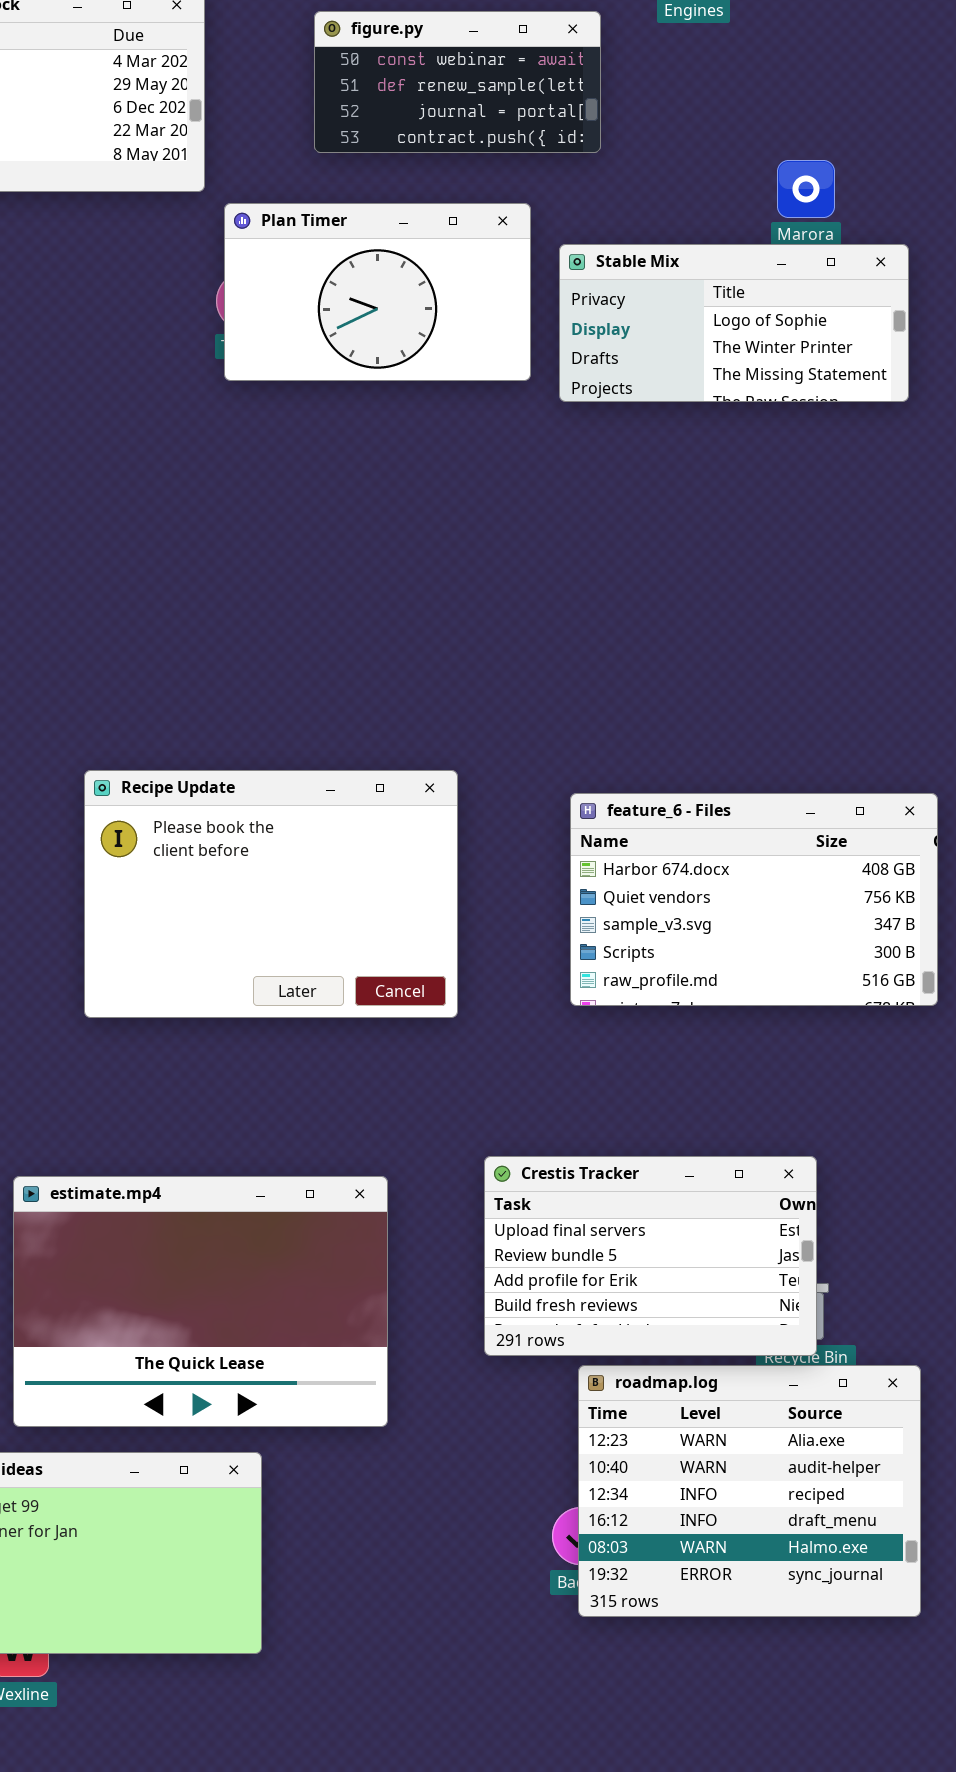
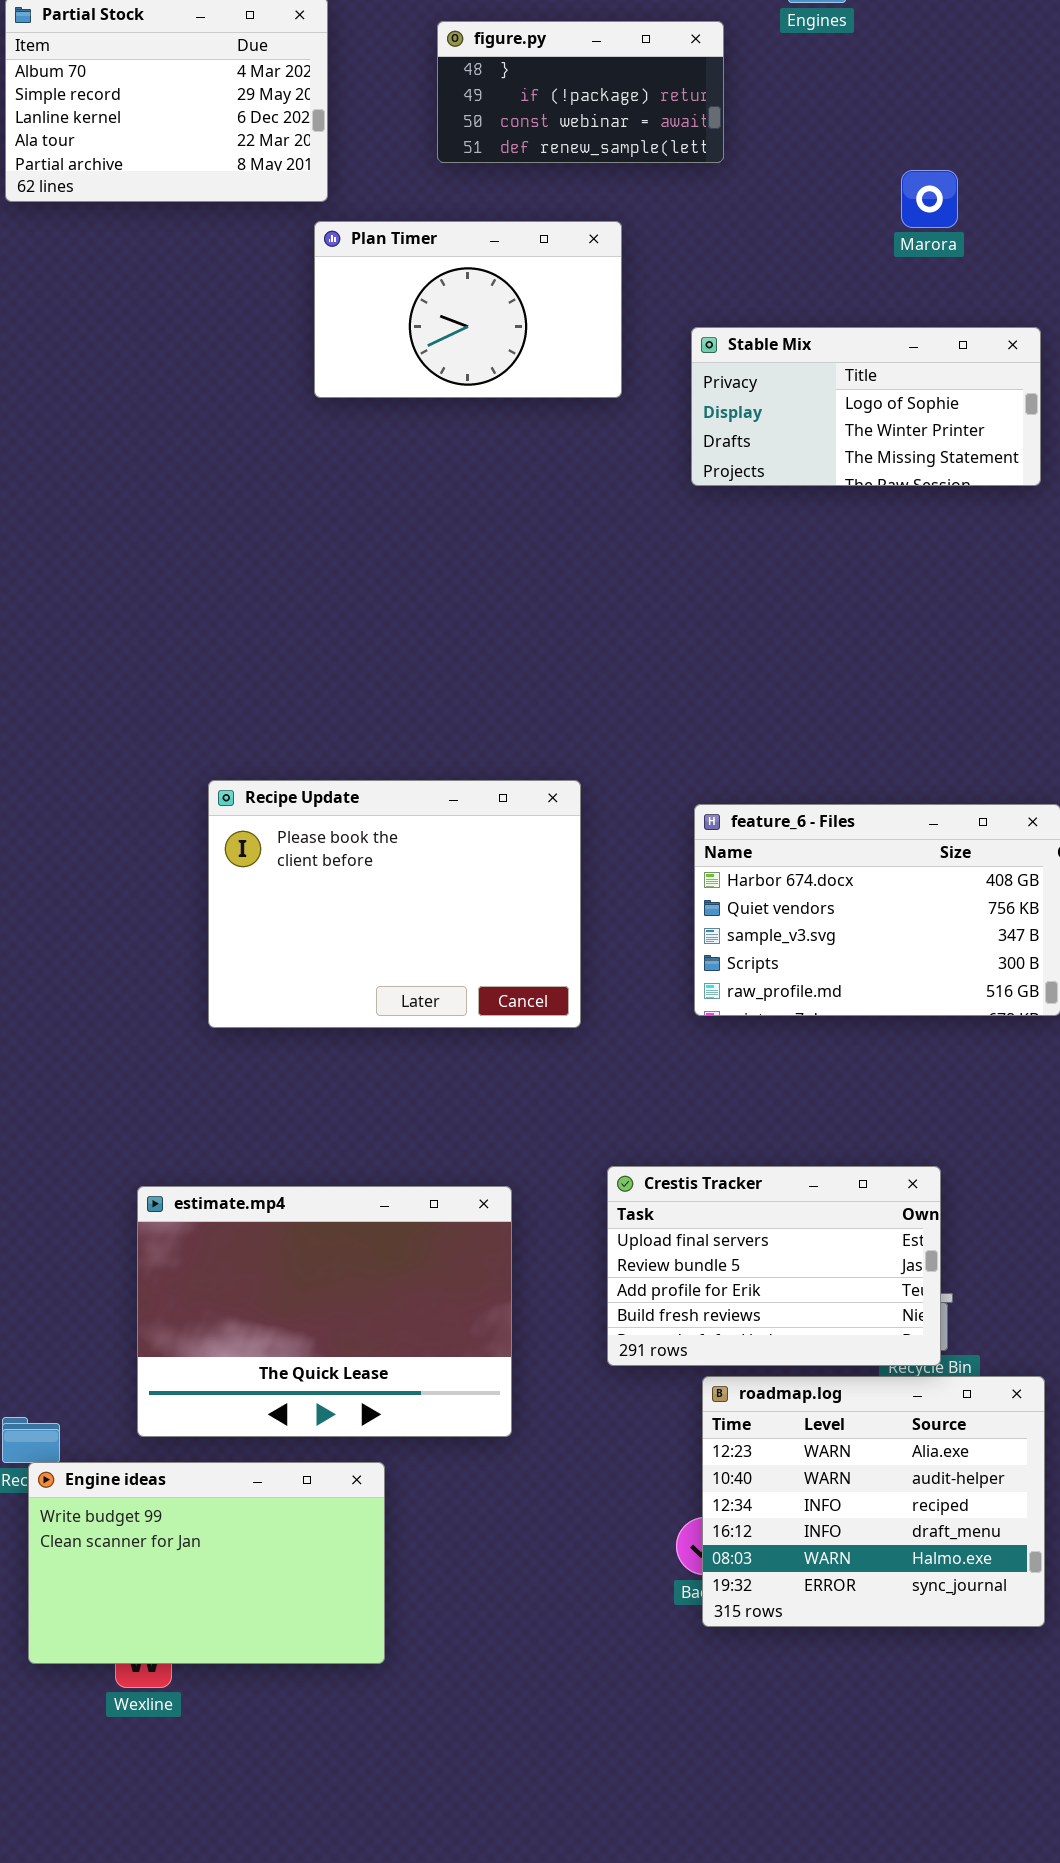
figure.py: [314,11,601,153] -> [437,21,724,163], scrolled up 2 rows
Plan Timer: [224,203,531,381] -> [314,221,622,398], moved
Stable Mix: [559,244,909,402] -> [691,327,1041,486], moved

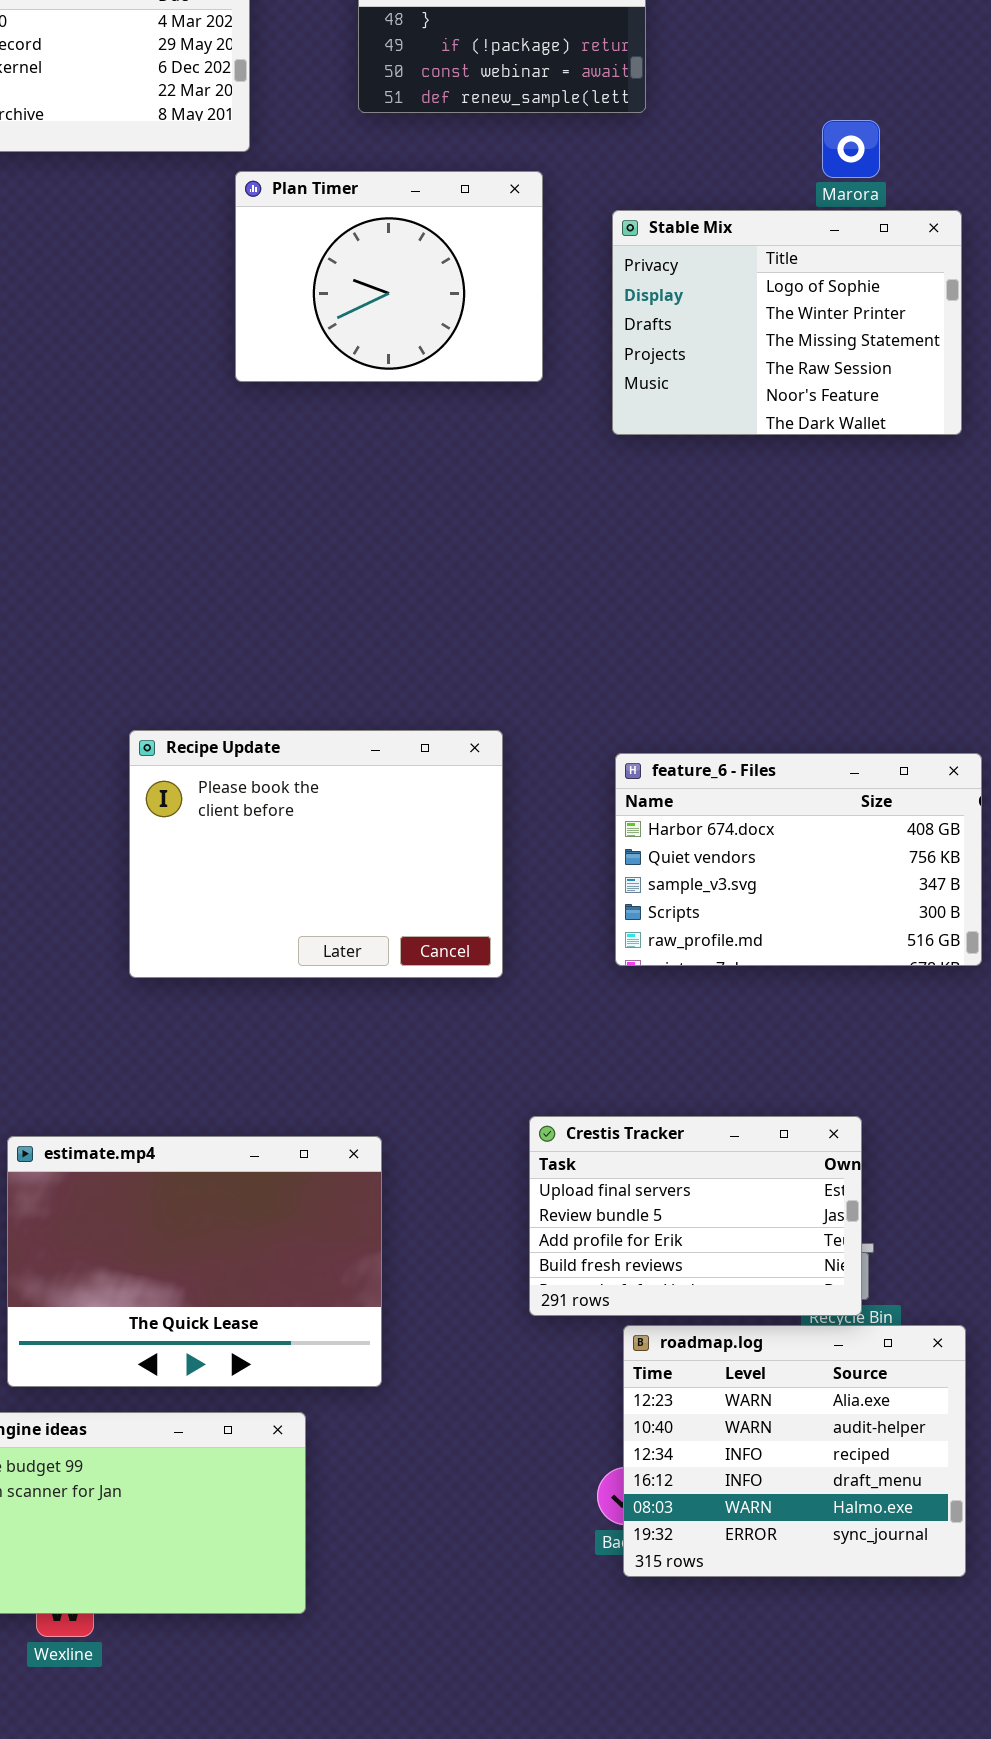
Plan Timer: [314,221,622,398] -> [235,171,543,382], resized
Stable Mix: [691,327,1041,486] -> [612,210,962,435], resized
estimate.mp4: [137,1186,512,1437] -> [7,1136,382,1387], moved

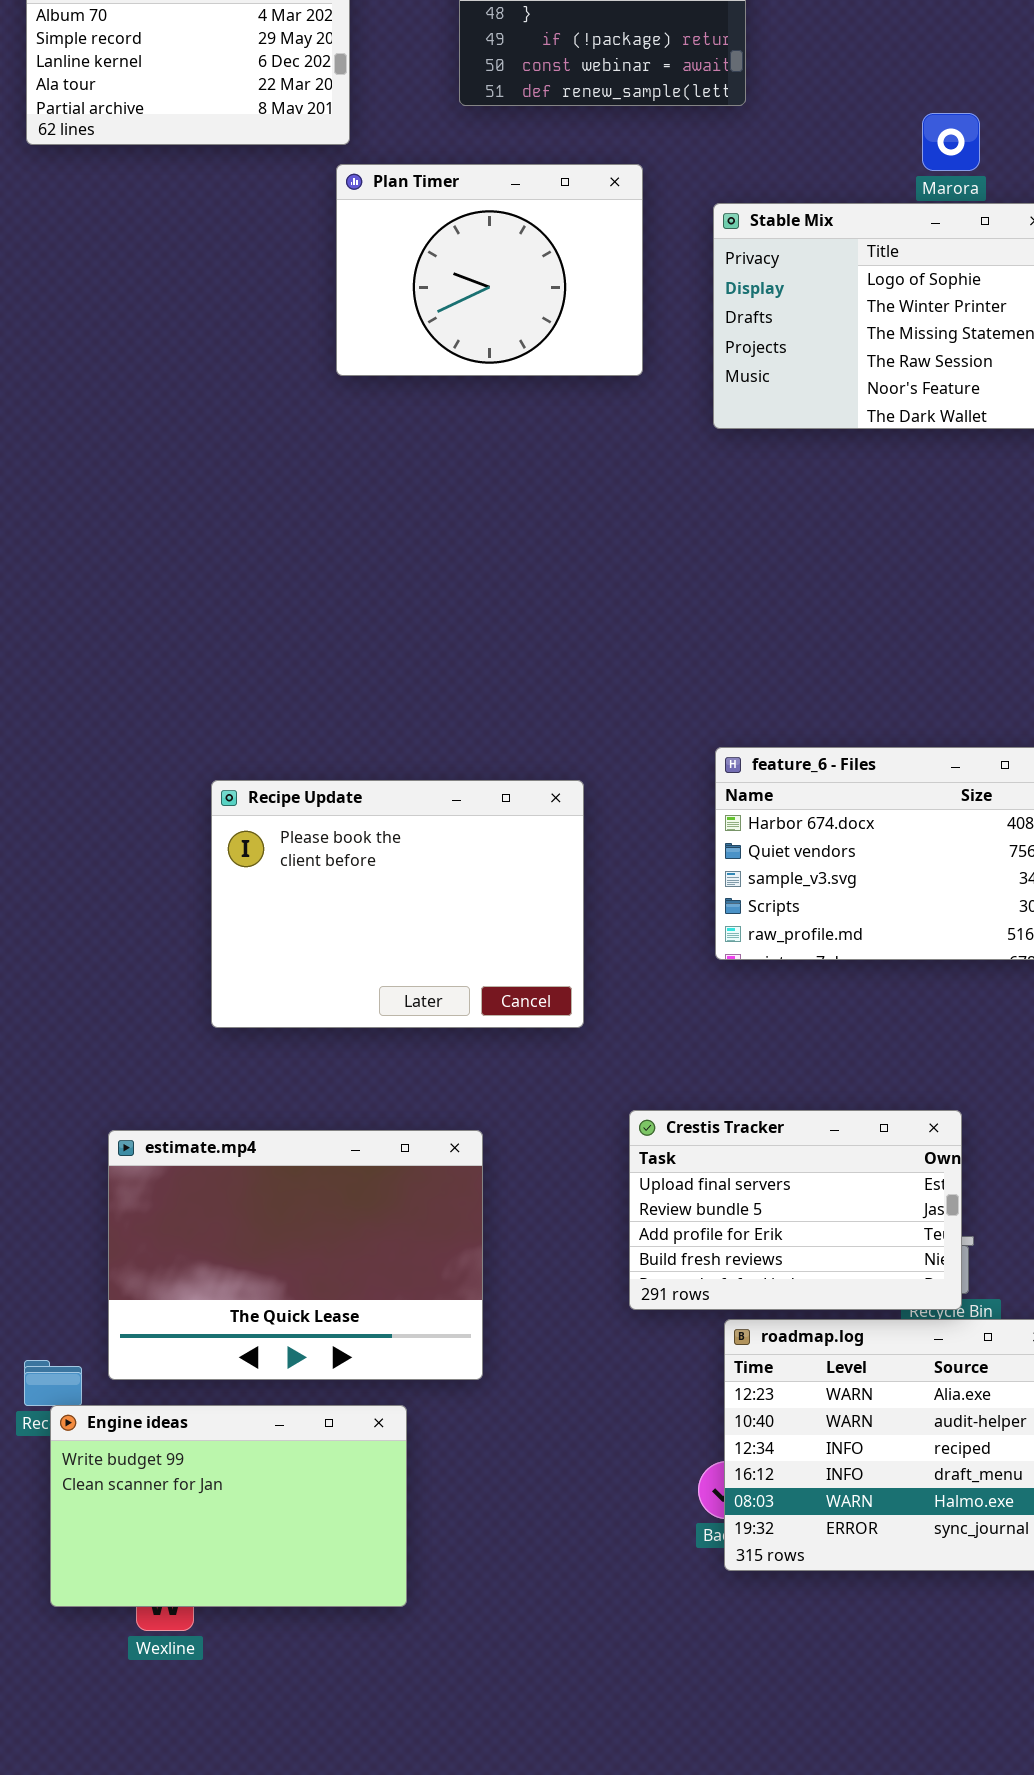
Recipe Update: [129,730,503,978] -> [211,780,584,1028], moved

